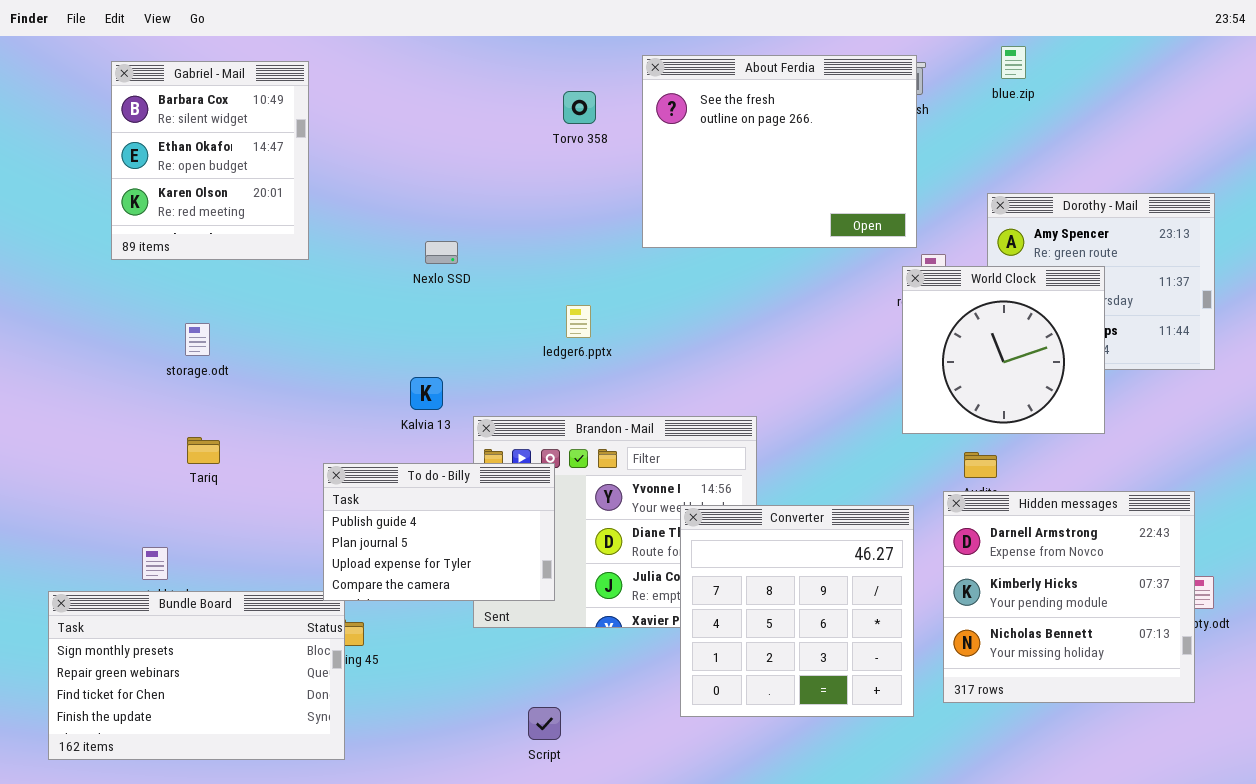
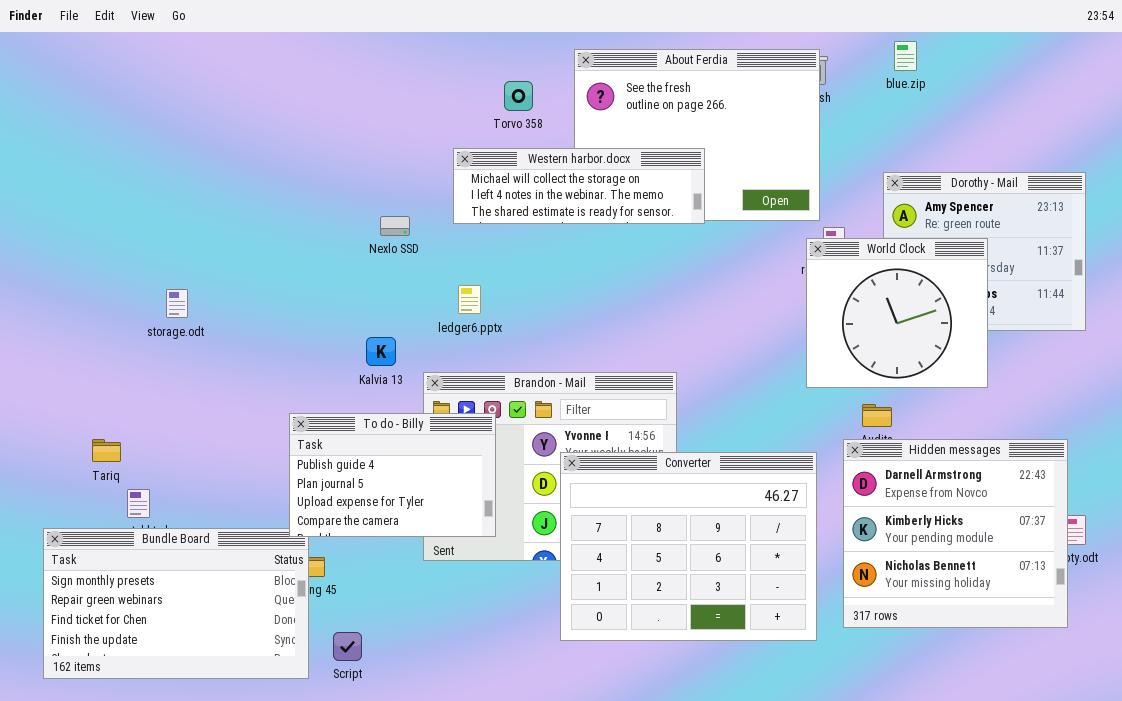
Gabriel - Mail: [111,61,309,260] -> none, closed
Western harbor.docx: none -> [453,148,705,224], opened
ledger6.pptx: [566,305,591,338] -> [458,285,481,314], moved
Tariq: [187,437,220,464] -> [92,439,121,462], moved
Converter: [680,505,914,717] -> [560,452,817,641], resized
Script: [528,707,561,740] -> [333,632,362,661], moved

